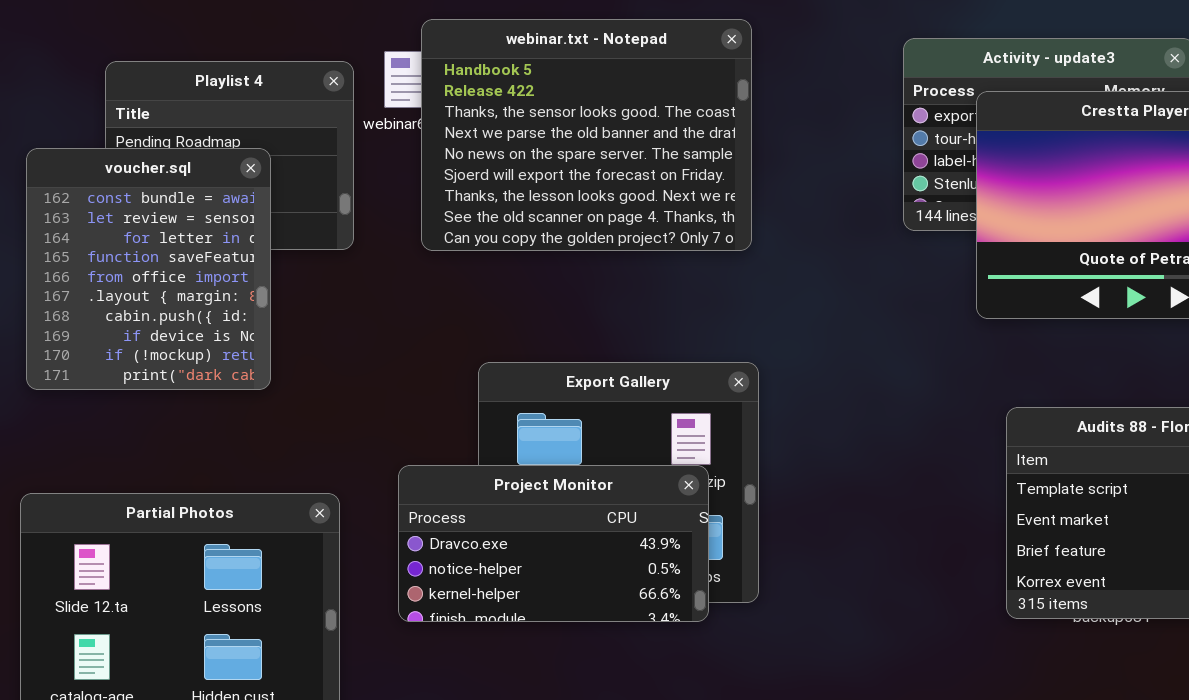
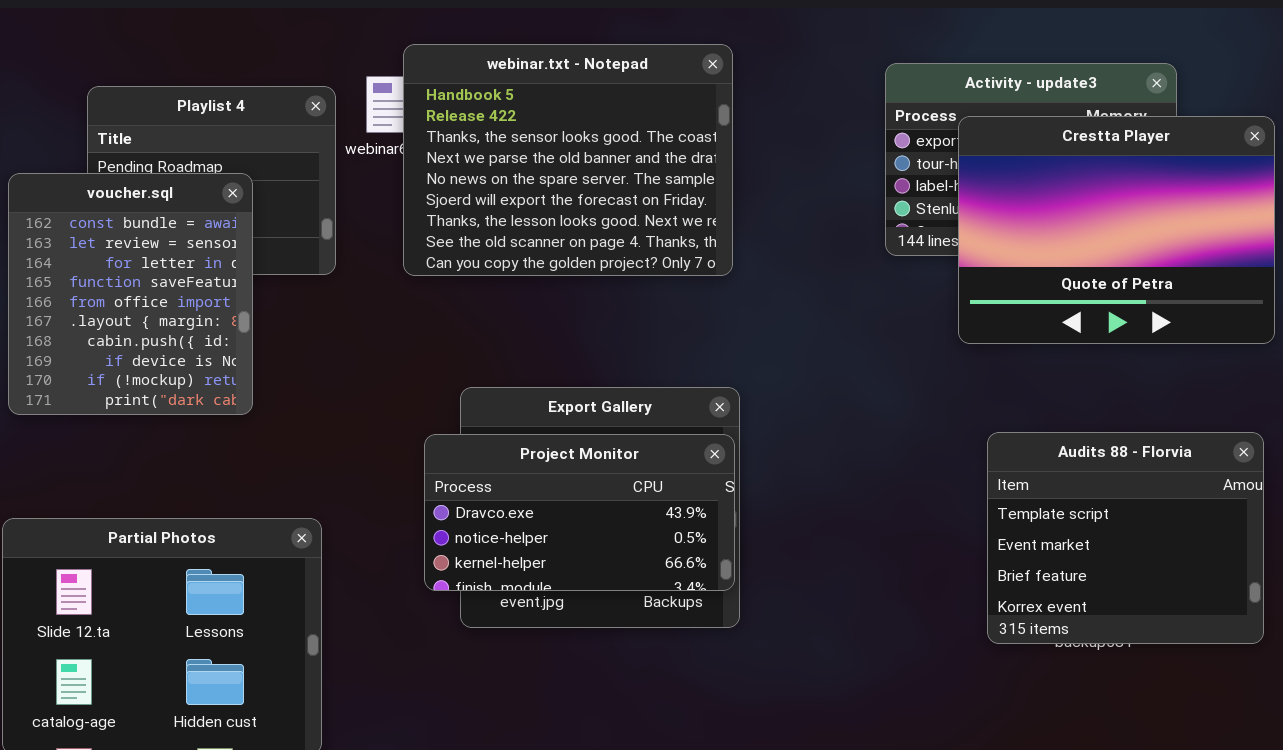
Project Monitor: [398,465,709,622] -> [424,434,735,591], moved

